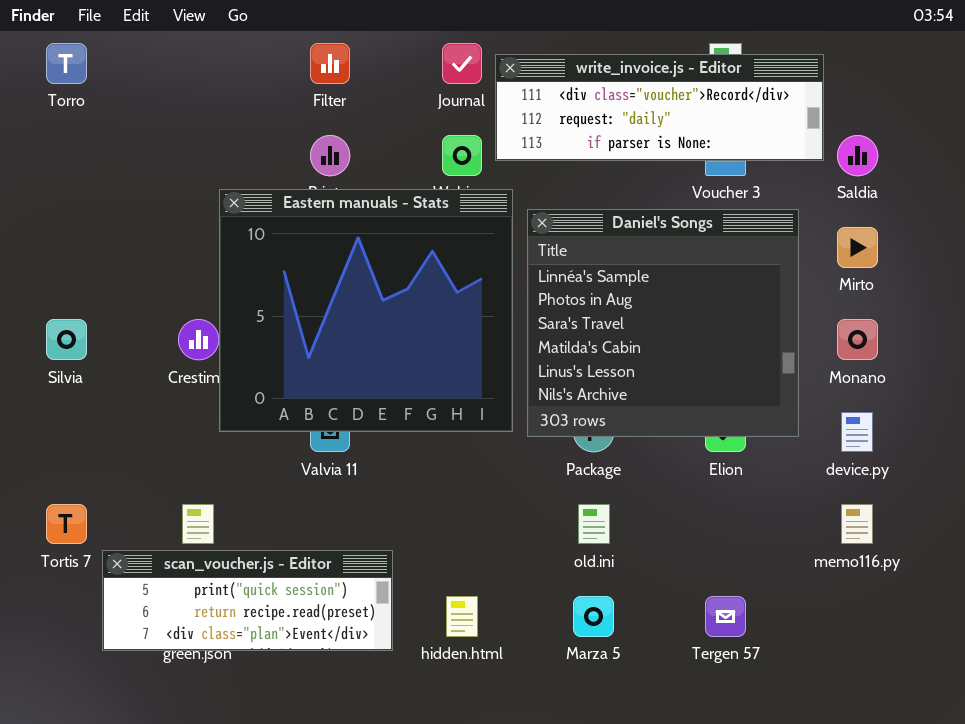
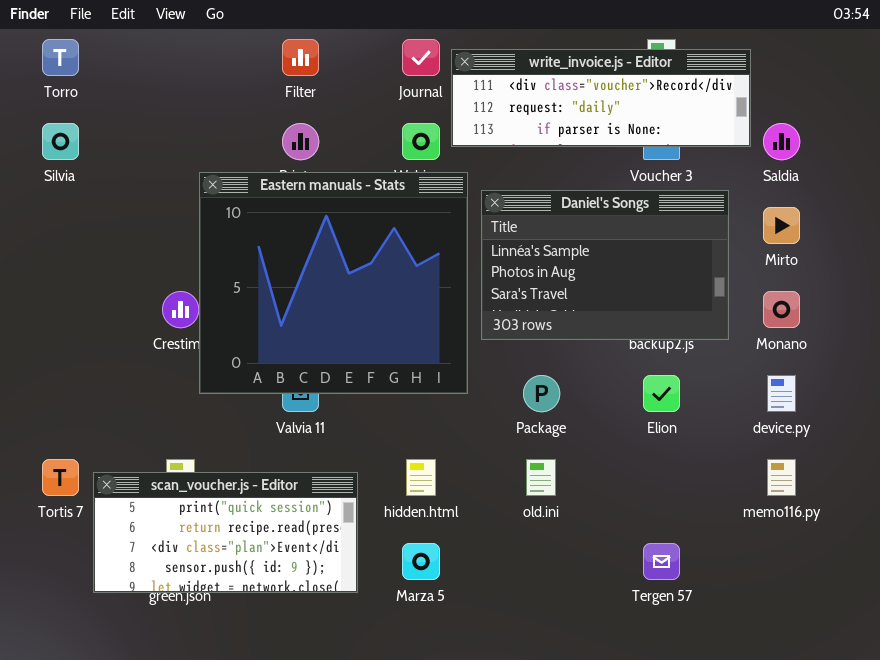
Daniel's Songs: [527,209,799,437] -> [481,190,729,340], resized
Silvia: [46,319,87,360] -> [42,123,79,160], moved
scan_voucher.js - Editor: [102,550,393,651] -> [93,472,358,593], resized
hidden.html: [446,596,478,637] -> [406,459,436,496], moved
Marza 5: [573,596,614,637] -> [402,543,440,580], moved

